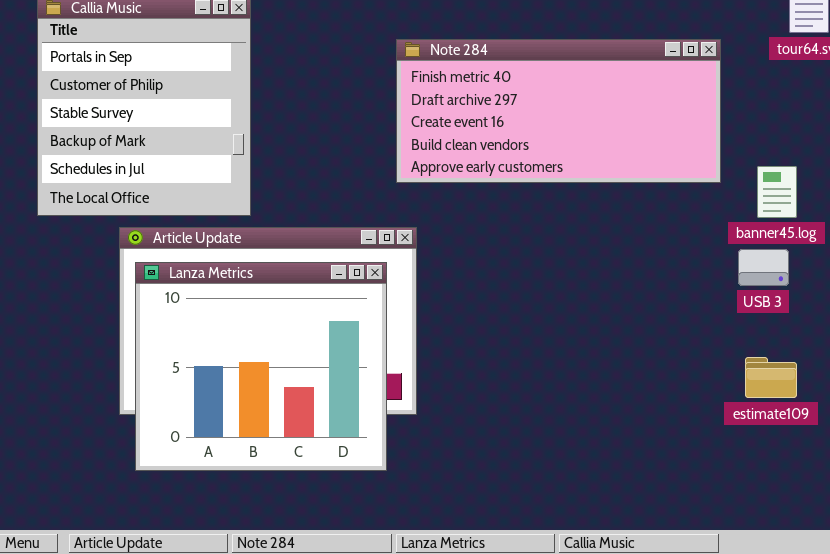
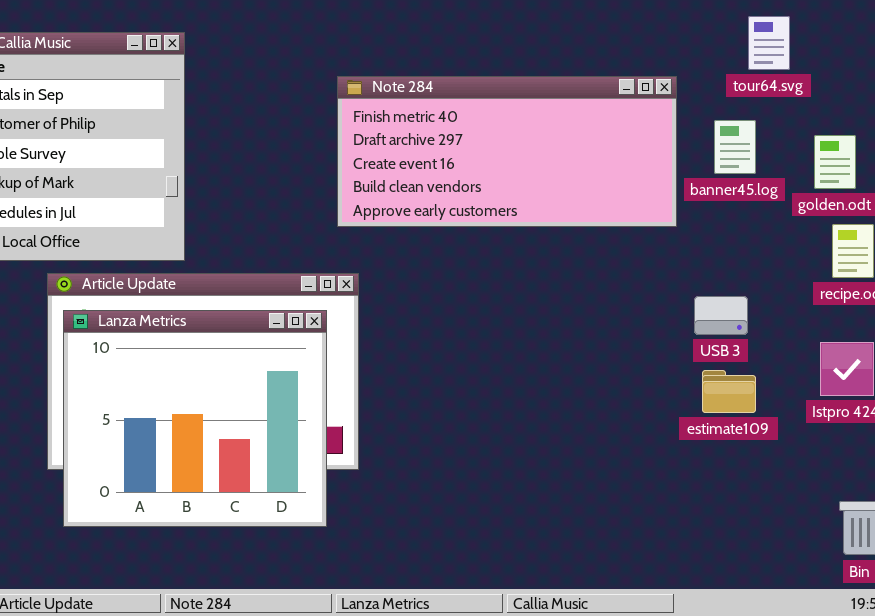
banner45.log: [757,166,797,218] -> [714,120,756,174], moved
estimate109: [745,357,797,398] -> [702,370,756,413], moved

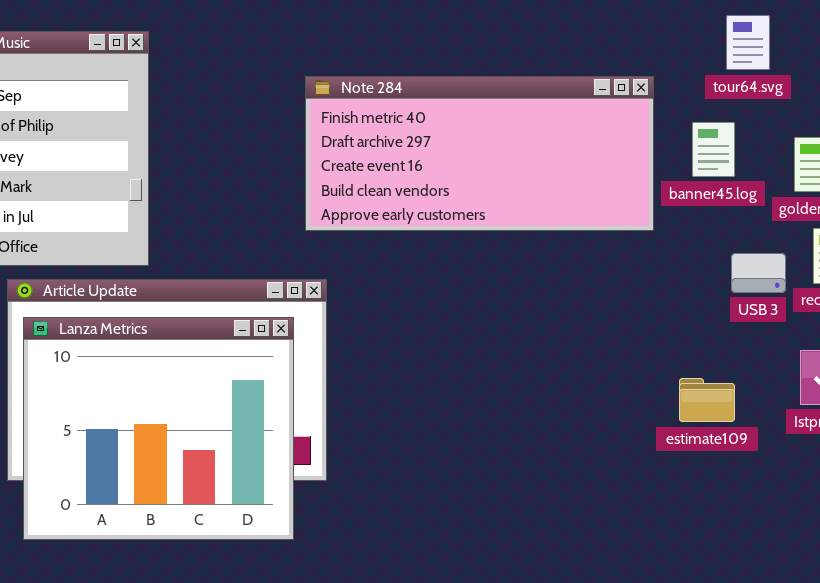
USB 3: [694,296,748,335] -> [731,253,786,293], moved

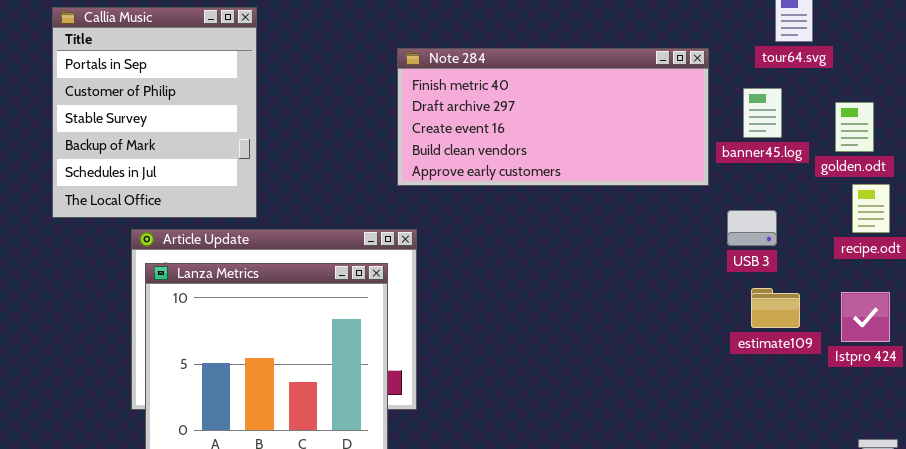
USB 3: [731,253,786,293] -> [727,210,777,246], moved
estimate109: [679,378,735,422] -> [751,288,800,328], moved

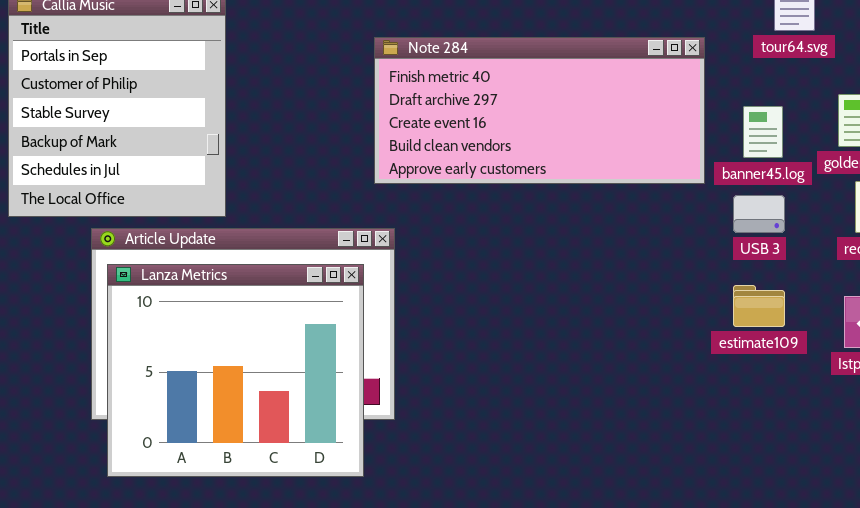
banner45.log: [743,88,782,138] -> [743,106,783,158], moved
USB 3: [727,210,777,246] -> [733,195,785,233], moved
estimate109: [751,288,800,328] -> [733,285,785,327], moved

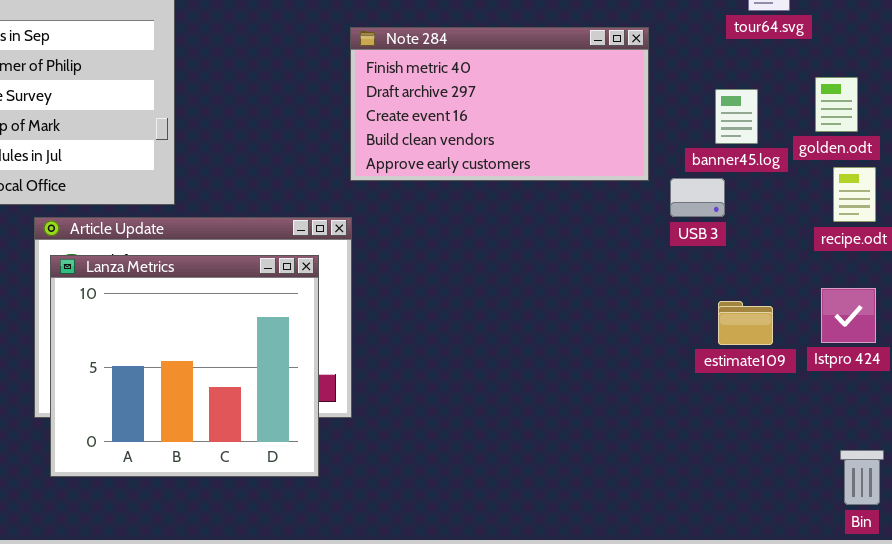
Note 284: [374,37,705,184] -> [350,27,649,181], moved, resized
USB 3: [733,195,785,233] -> [670,178,725,217], moved
estimate109: [733,285,785,327] -> [718,301,773,345], moved

